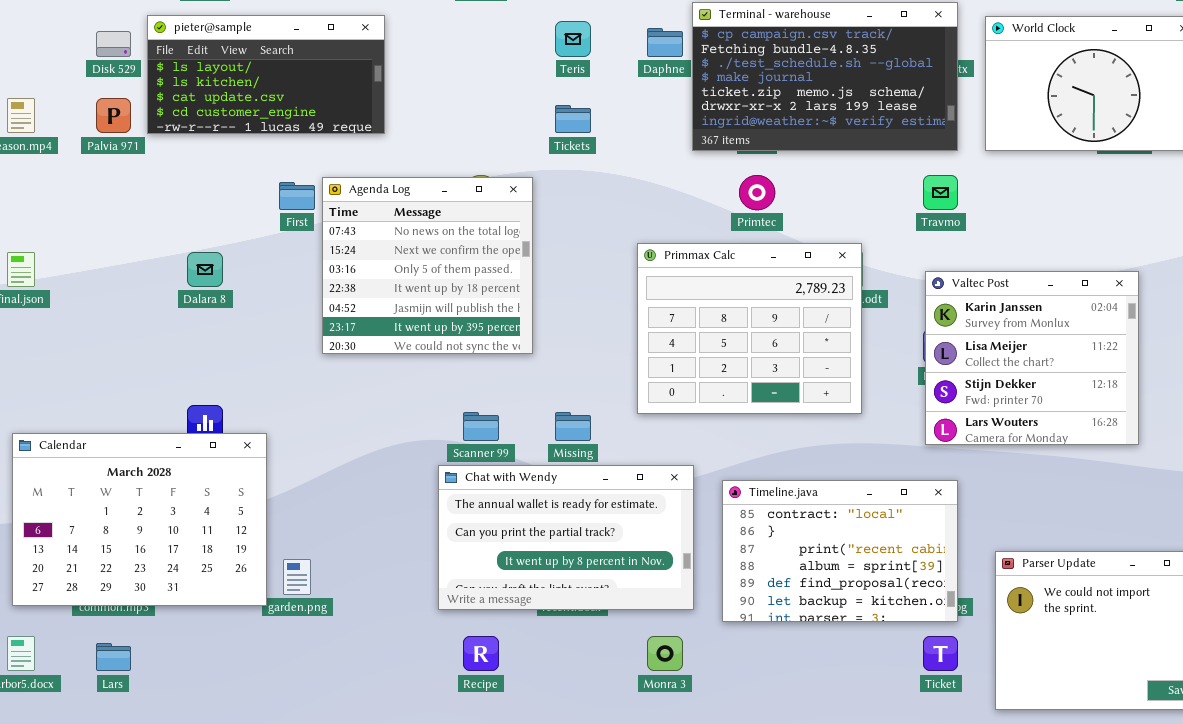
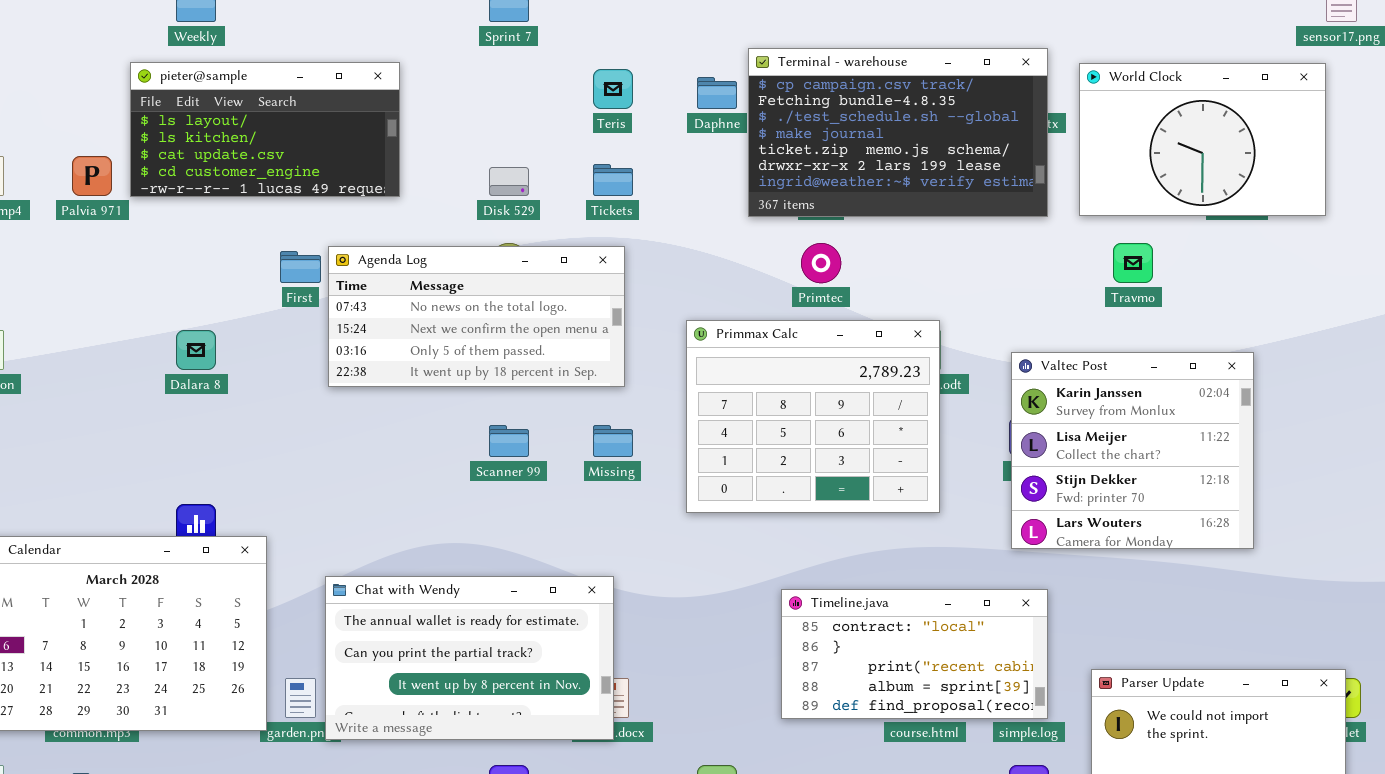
Disk 529: [96,31,131,57] -> [489,167,529,196], moved
Travmo: [923,175,958,210] -> [1113,243,1153,283], moved
Agenda Log: [322,177,533,354] -> [328,246,625,387], resized
Scanner 99: [463,412,499,441] -> [489,425,529,457], moved
Missing: [555,412,591,441] -> [593,425,633,457], moved
Chat with Wendy: [438,465,694,610] -> [325,576,614,740], moved
Timeline.java: [722,480,958,622] -> [781,589,1048,719], resized

